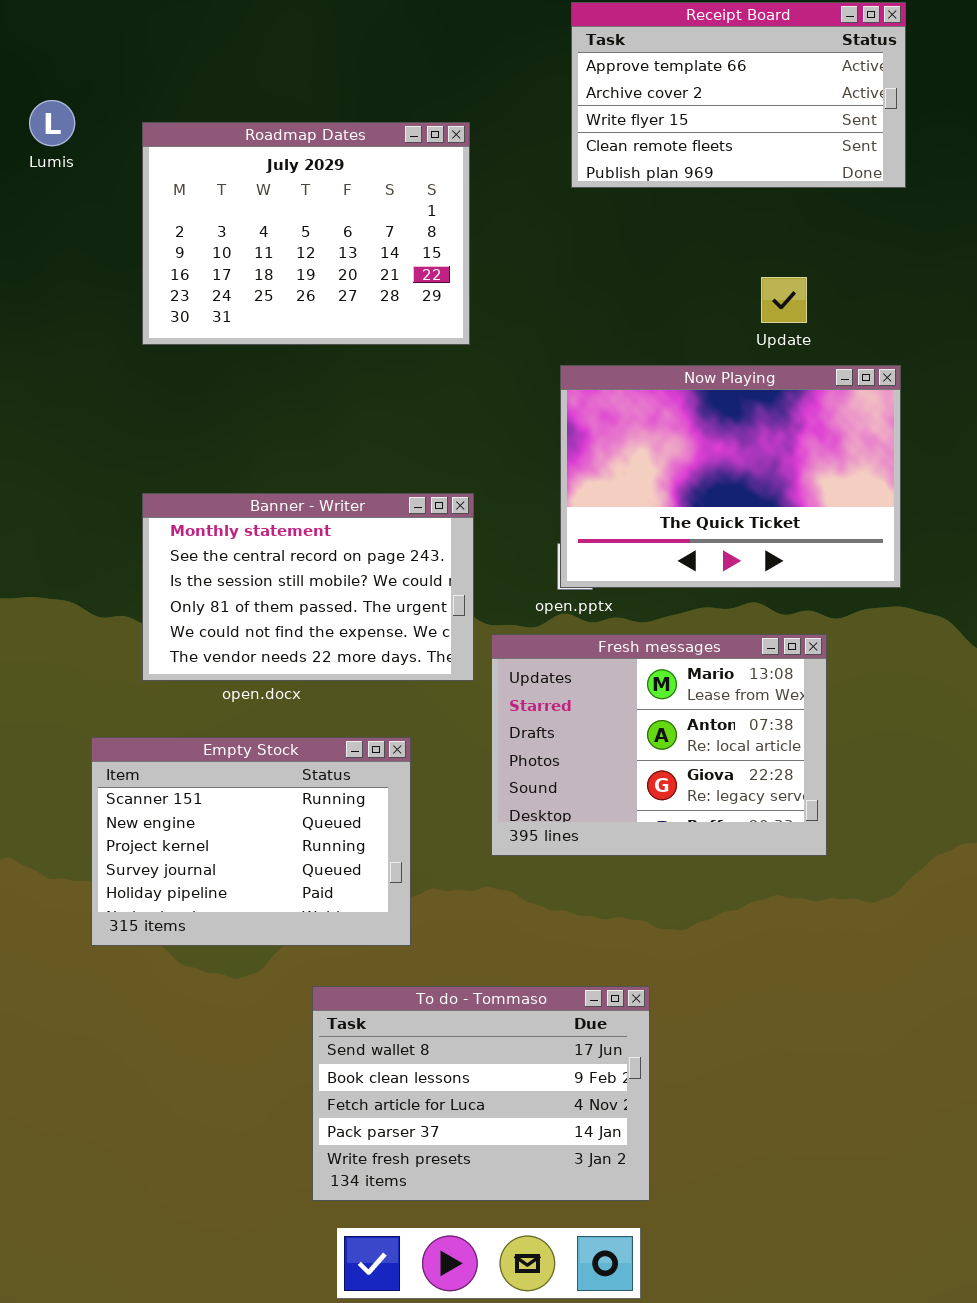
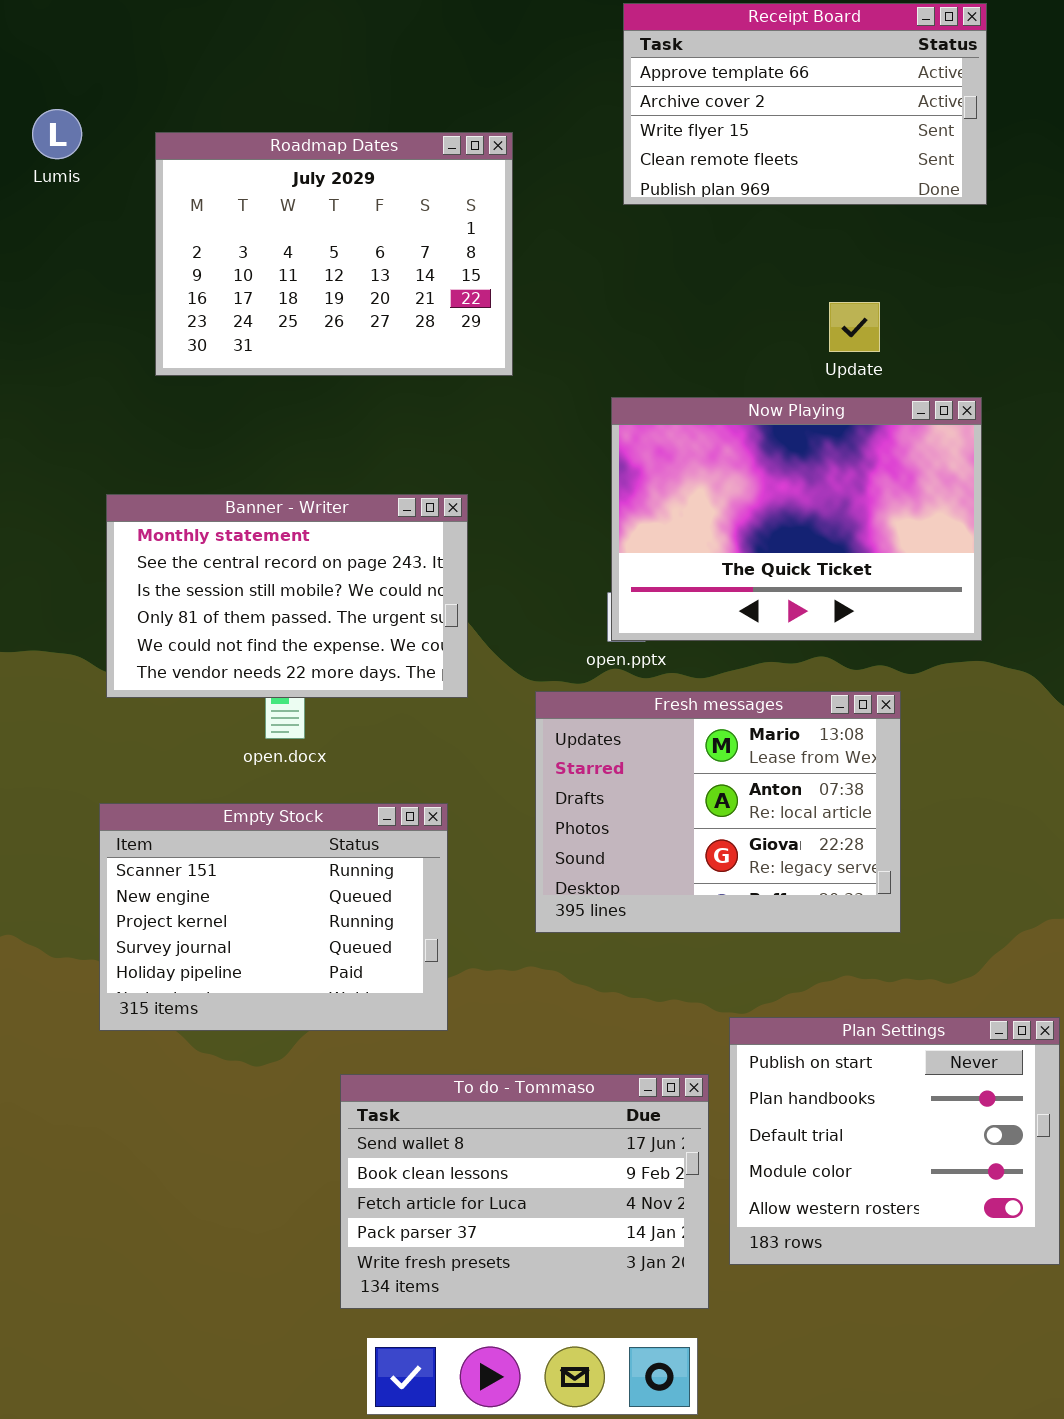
Banner - Writer: [142,493,474,681] -> [106,494,468,698], moved
Plan Settings: none -> [729,1017,1060,1265], opened

